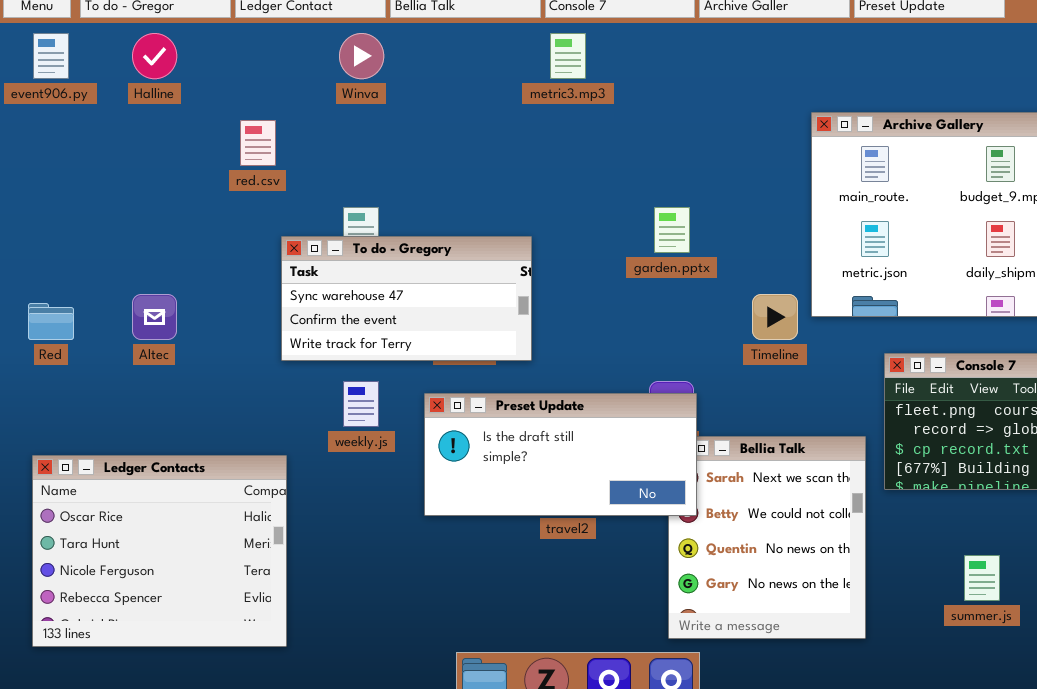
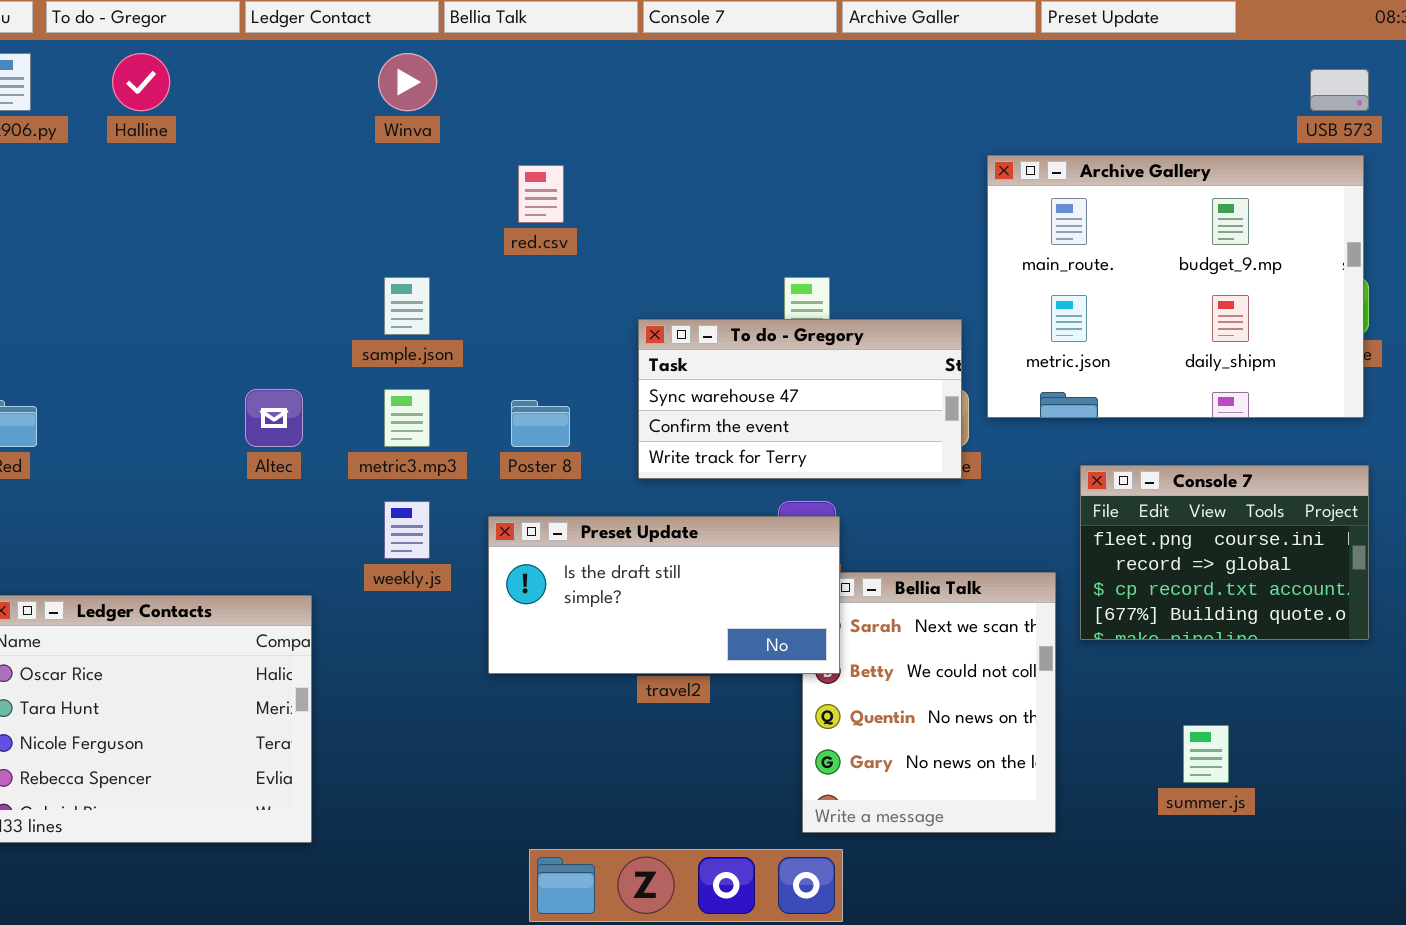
metric3.mp3: [550,33,586,79] -> [384,389,430,447], moved
red.csv: [240,120,276,166] -> [518,165,564,223], moved
To do - Gregory: [281,236,532,361] -> [638,319,962,479], moved
Altec: [132,294,177,340] -> [245,389,303,447], moved

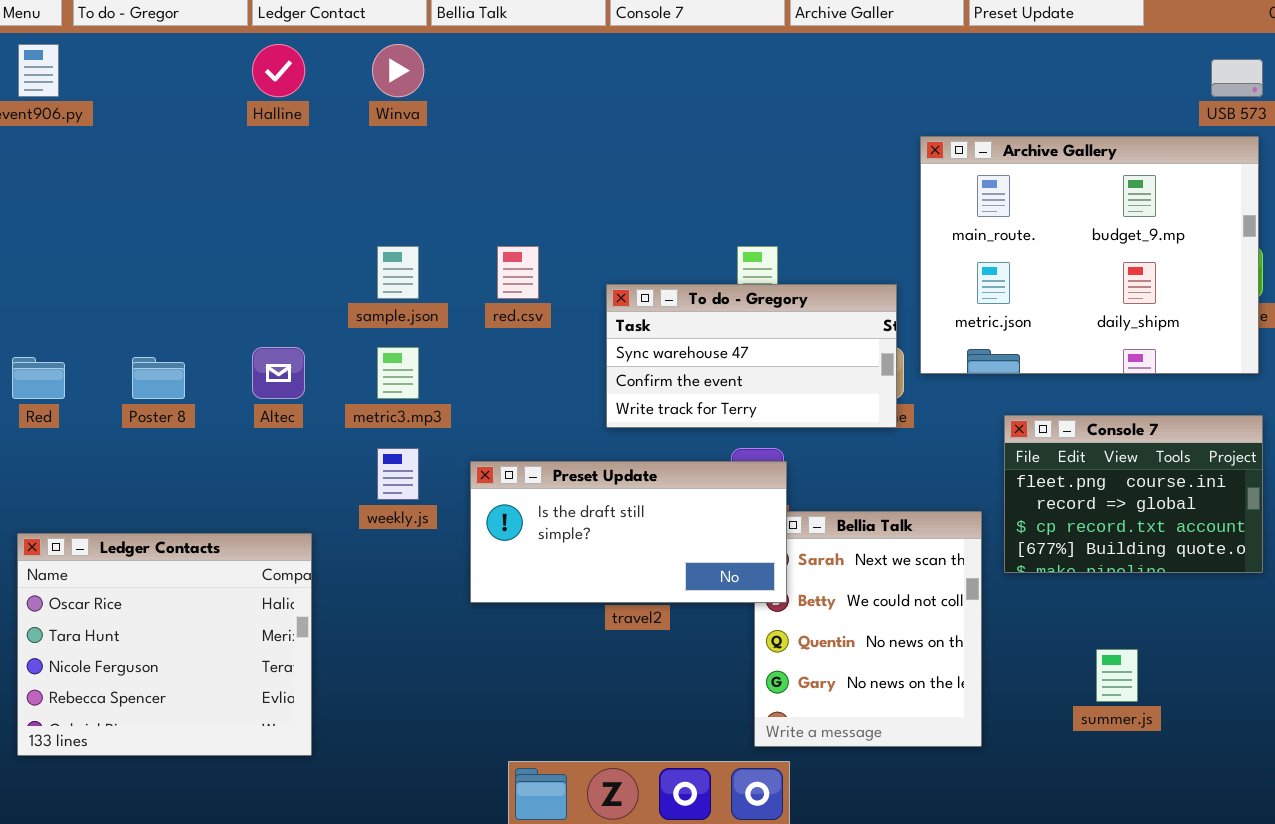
Halline: [112,53,170,111] -> [252,44,305,97], moved
red.csv: [518,165,564,223] -> [497,246,539,299], moved
Poster 8: [511,400,570,447] -> [132,357,185,399], moved

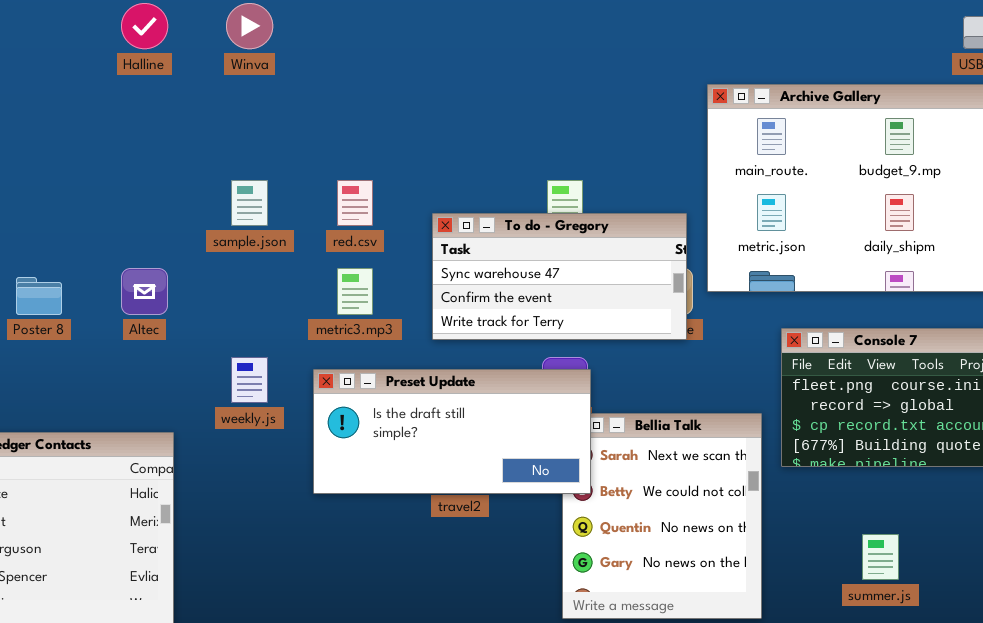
metric3.mp3: [377,347,419,399] -> [337,268,373,315], moved

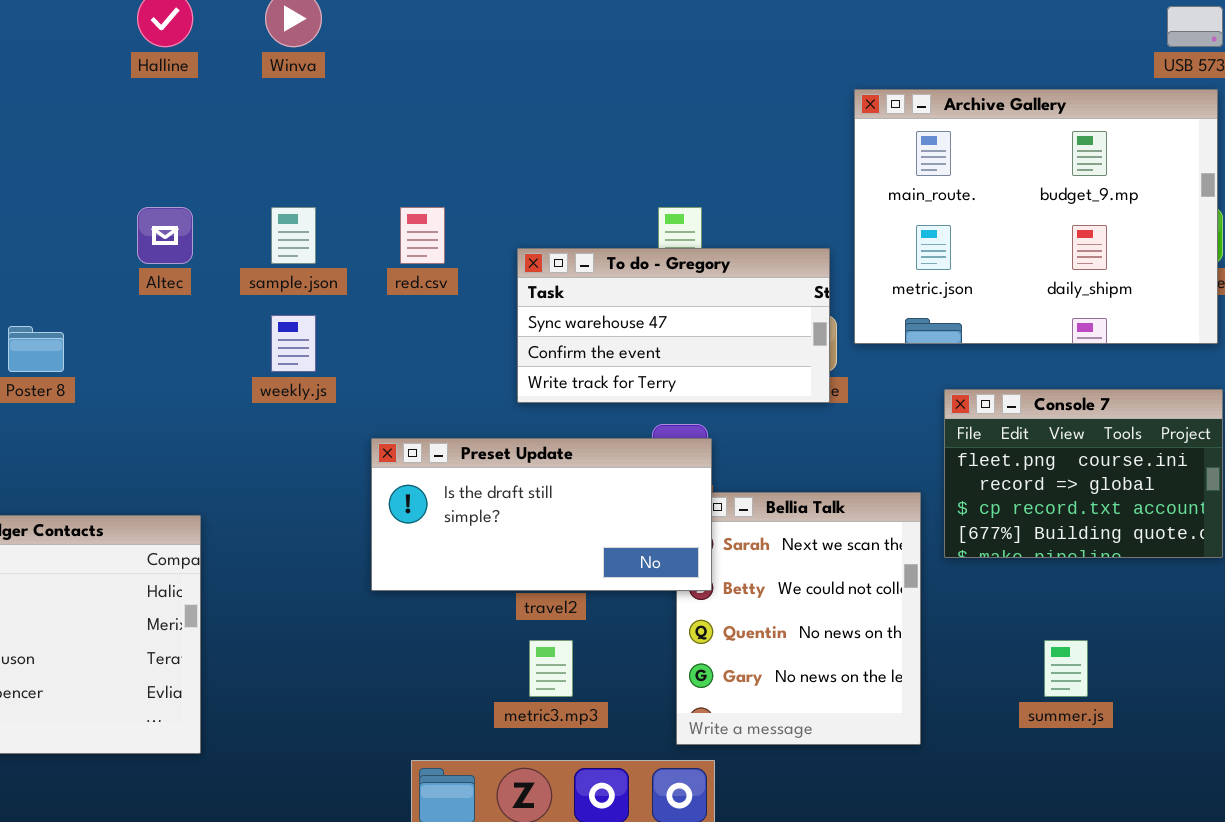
Altec: [121,268,168,315] -> [137,207,193,264], moved
metric3.mp3: [337,268,373,315] -> [529,640,573,697], moved
weekly.js: [231,357,268,403] -> [271,315,316,372], moved

